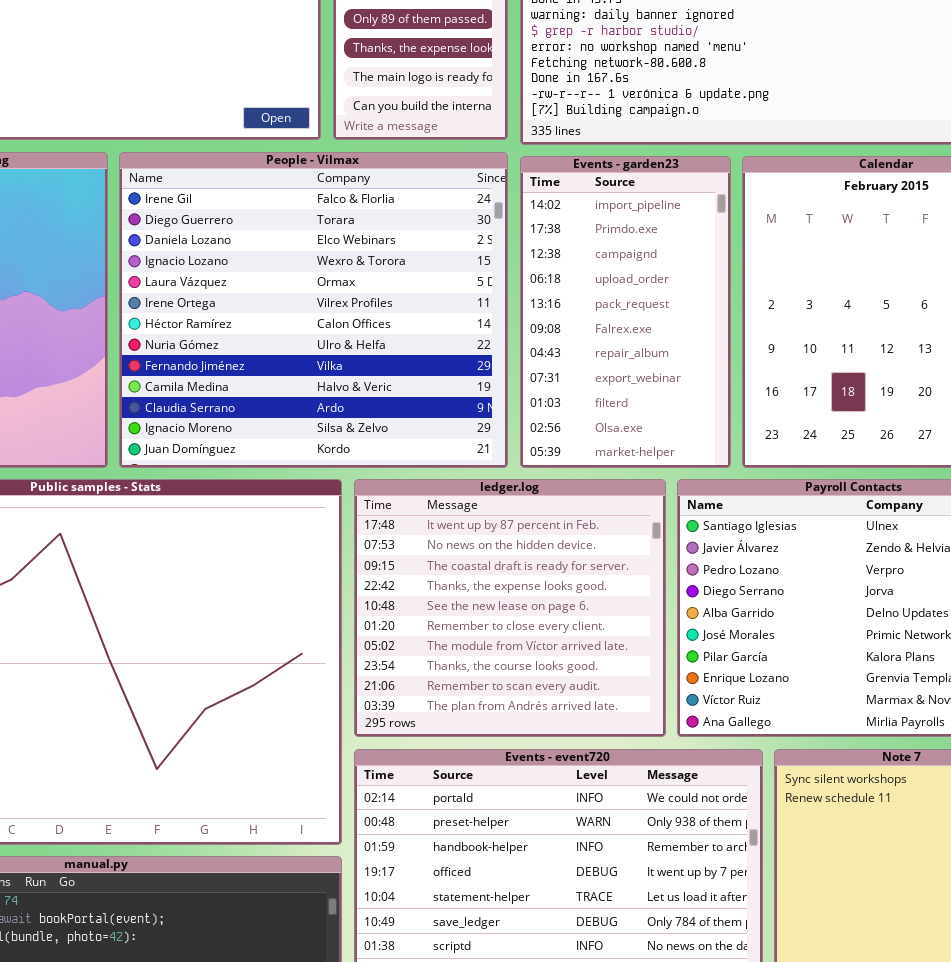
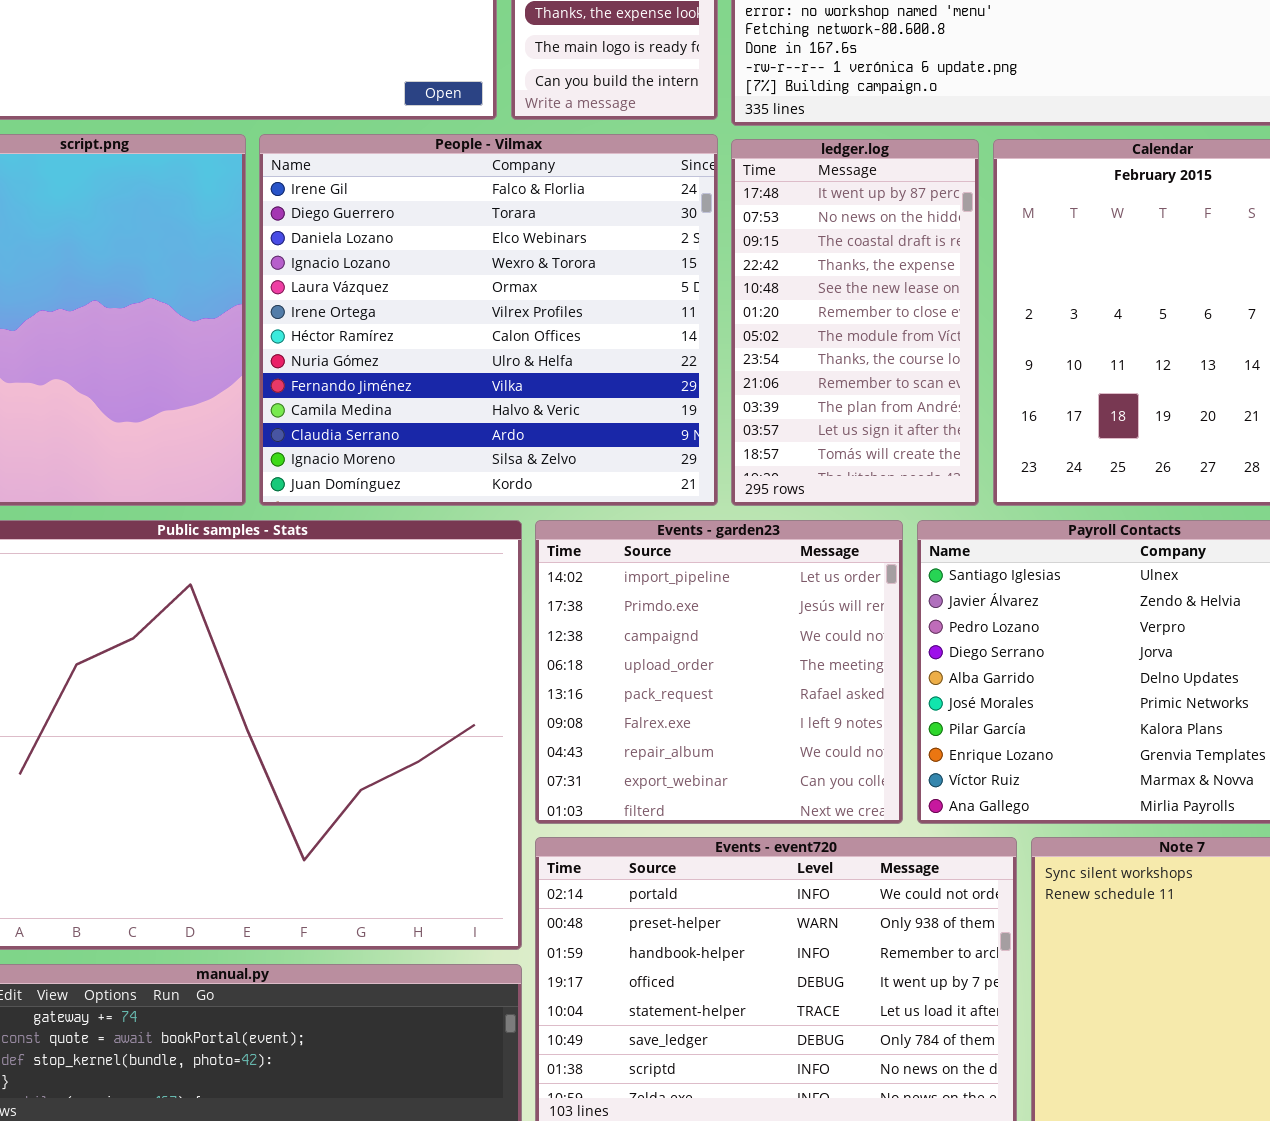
Events - garden23: [520,156,731,468] -> [535,520,903,824], moved, resized
ledger.log: [354,479,666,737] -> [731,139,979,506], moved, resized

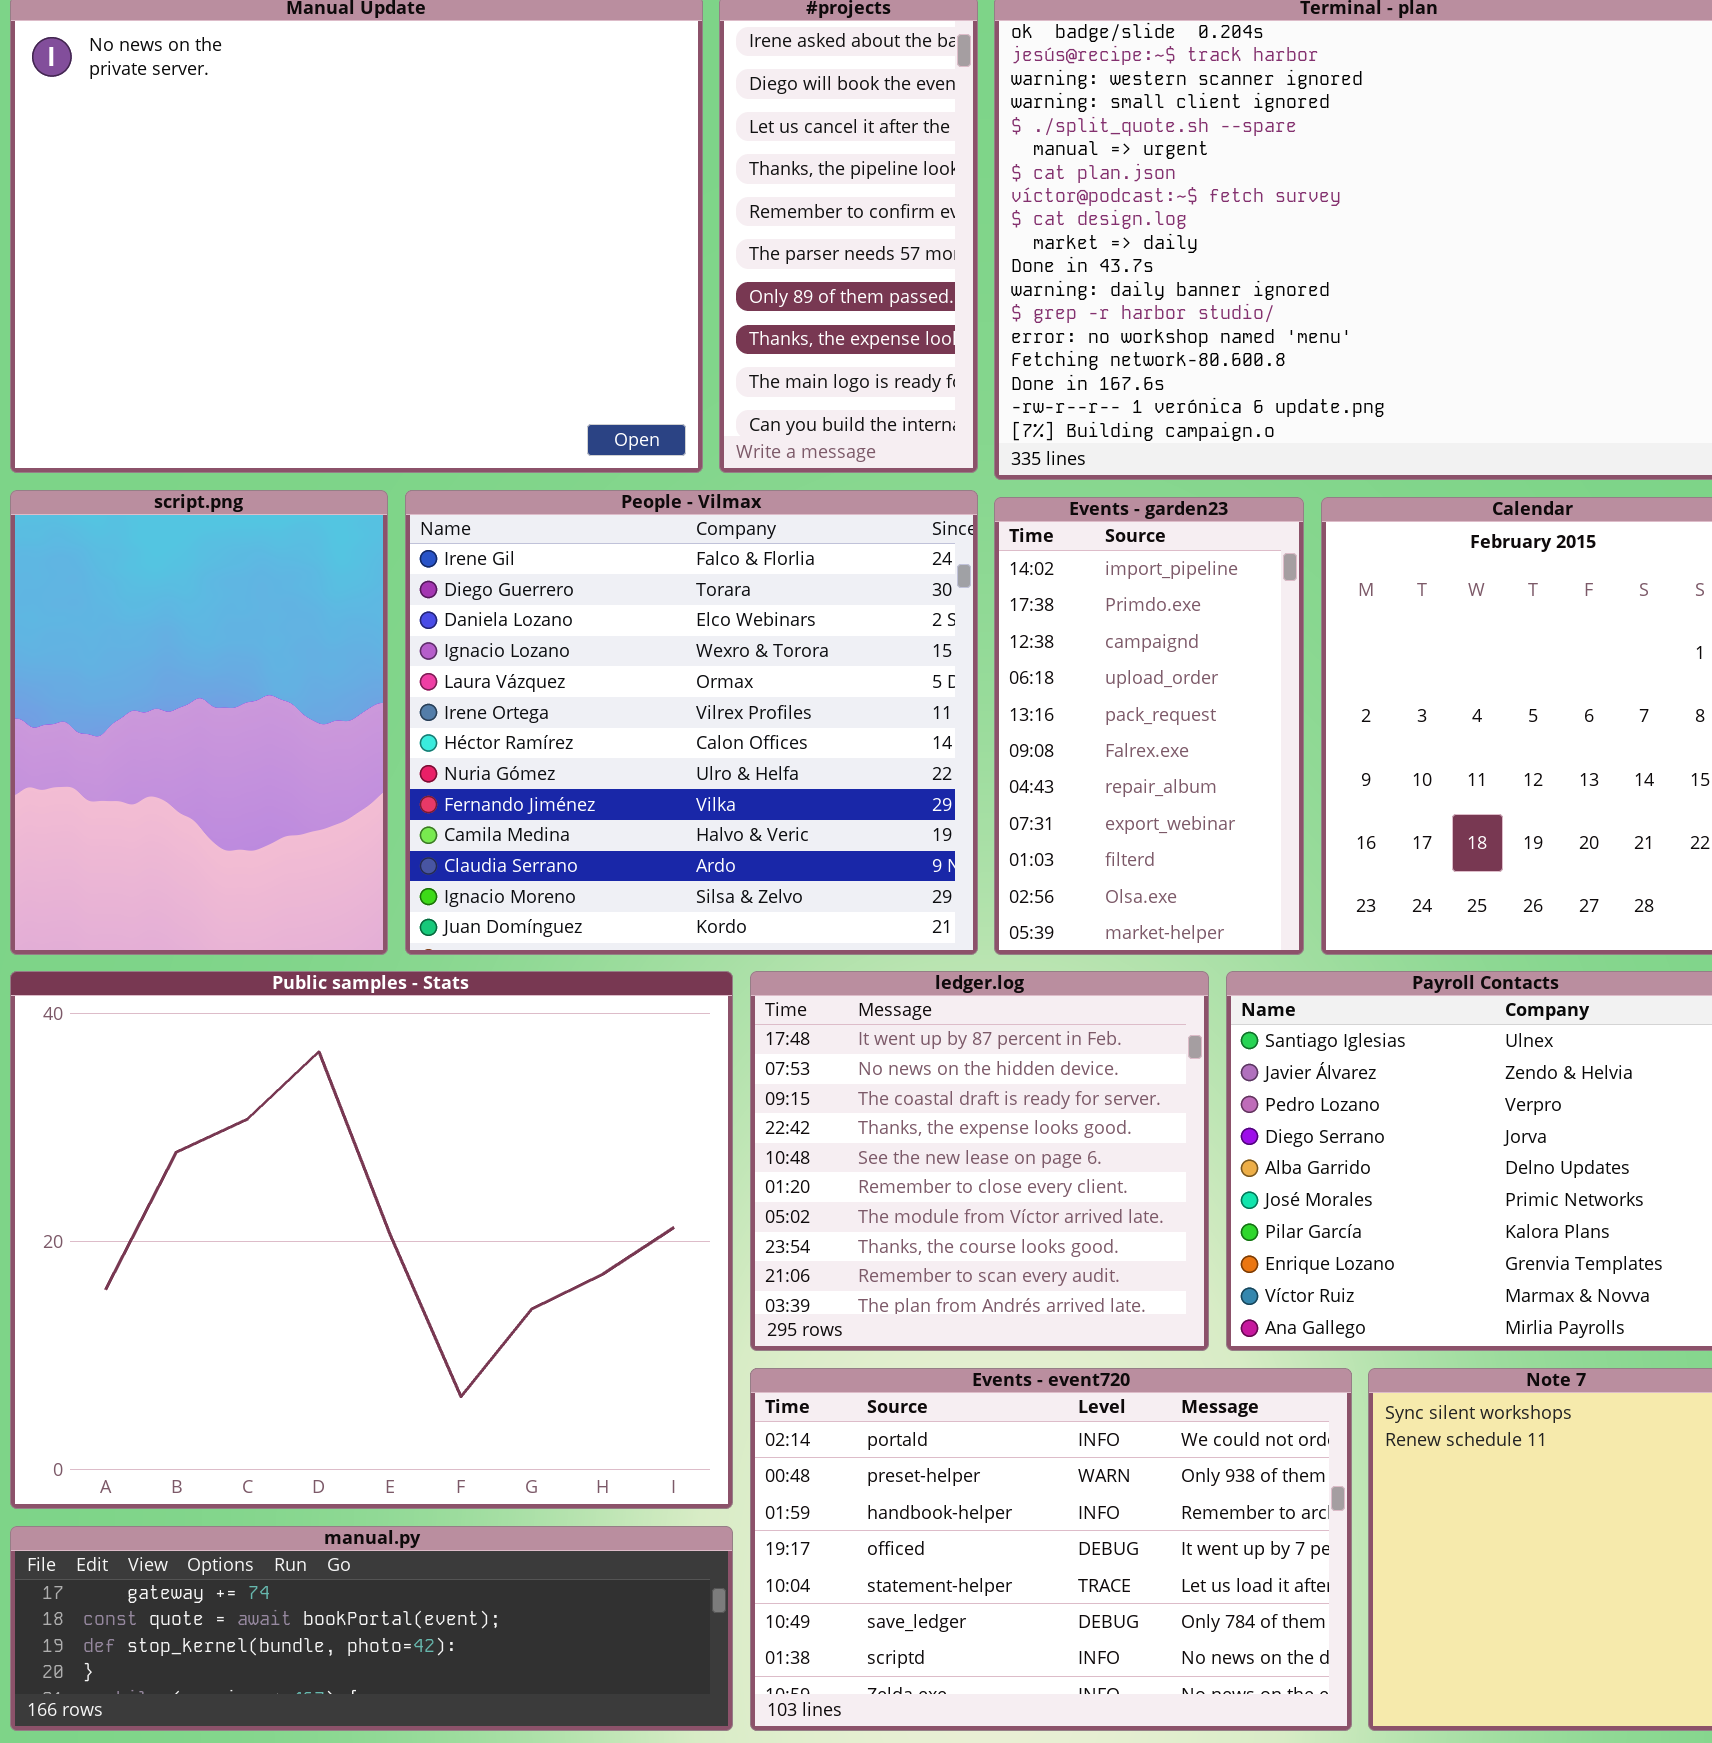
ledger.log: [731,139,979,506] -> [750,971,1209,1351], moved, resized
Events - garden23: [535,520,903,824] -> [994,497,1304,955], moved, resized

